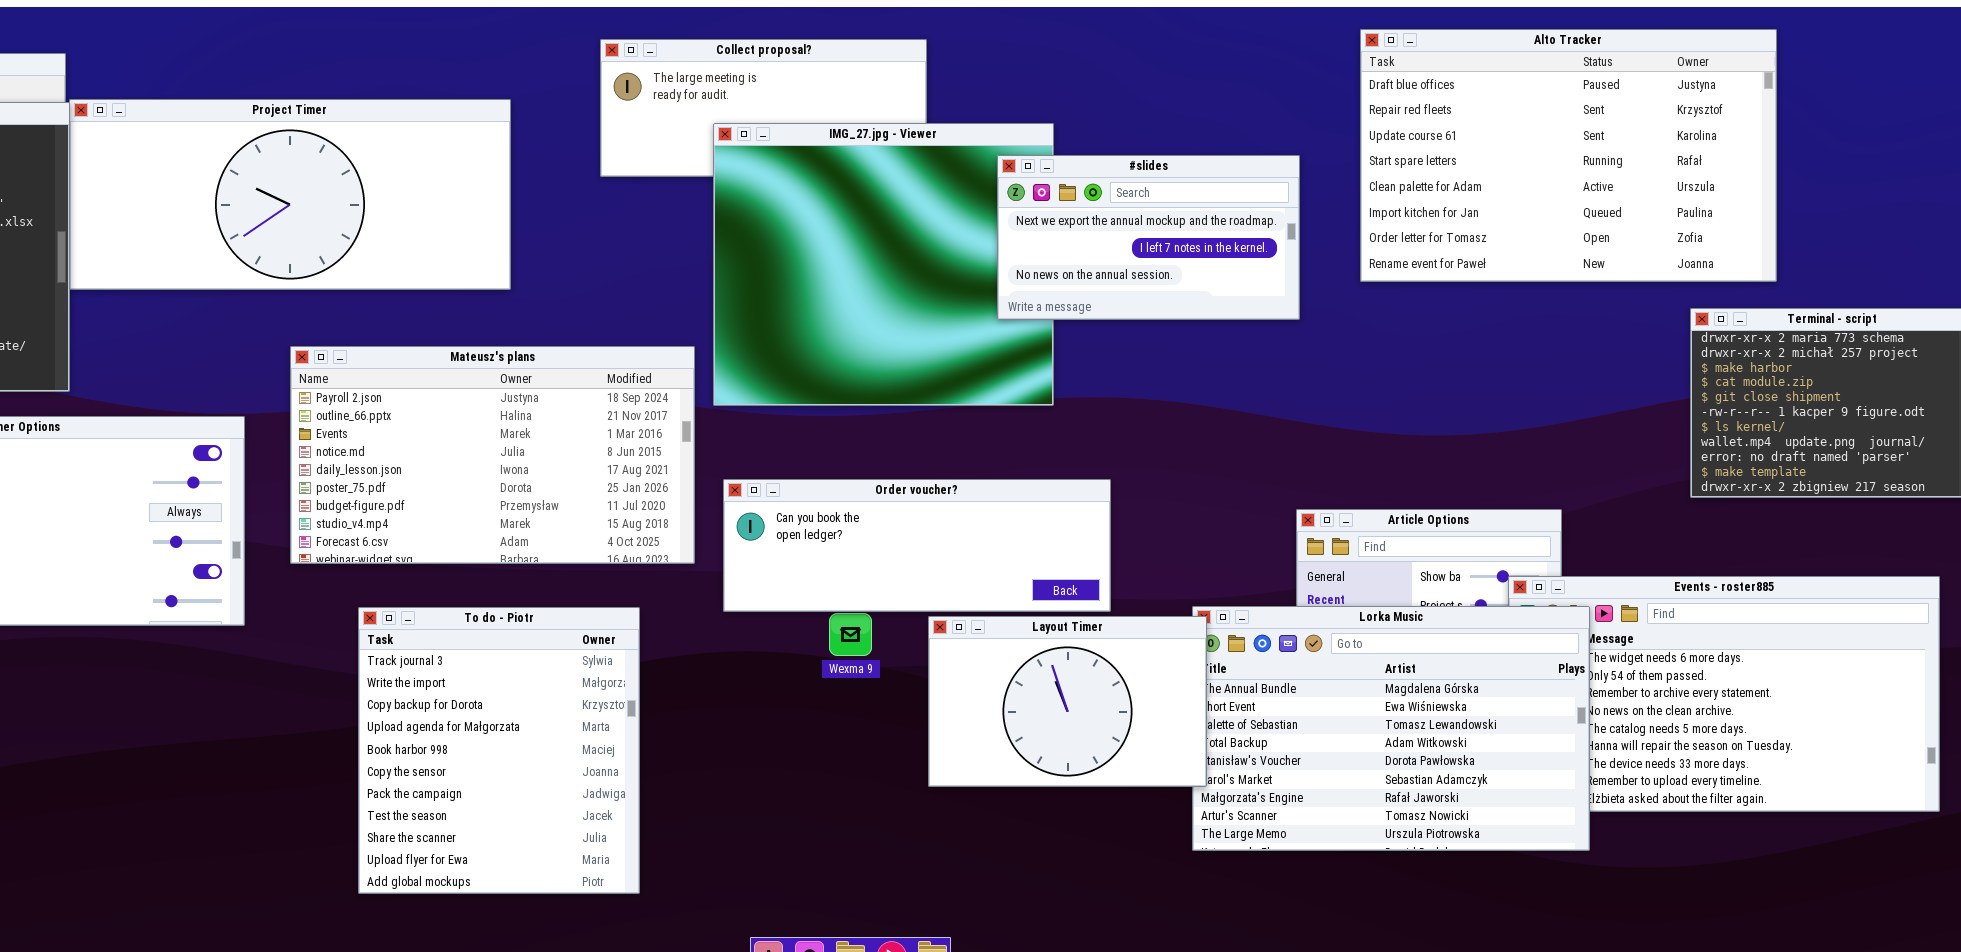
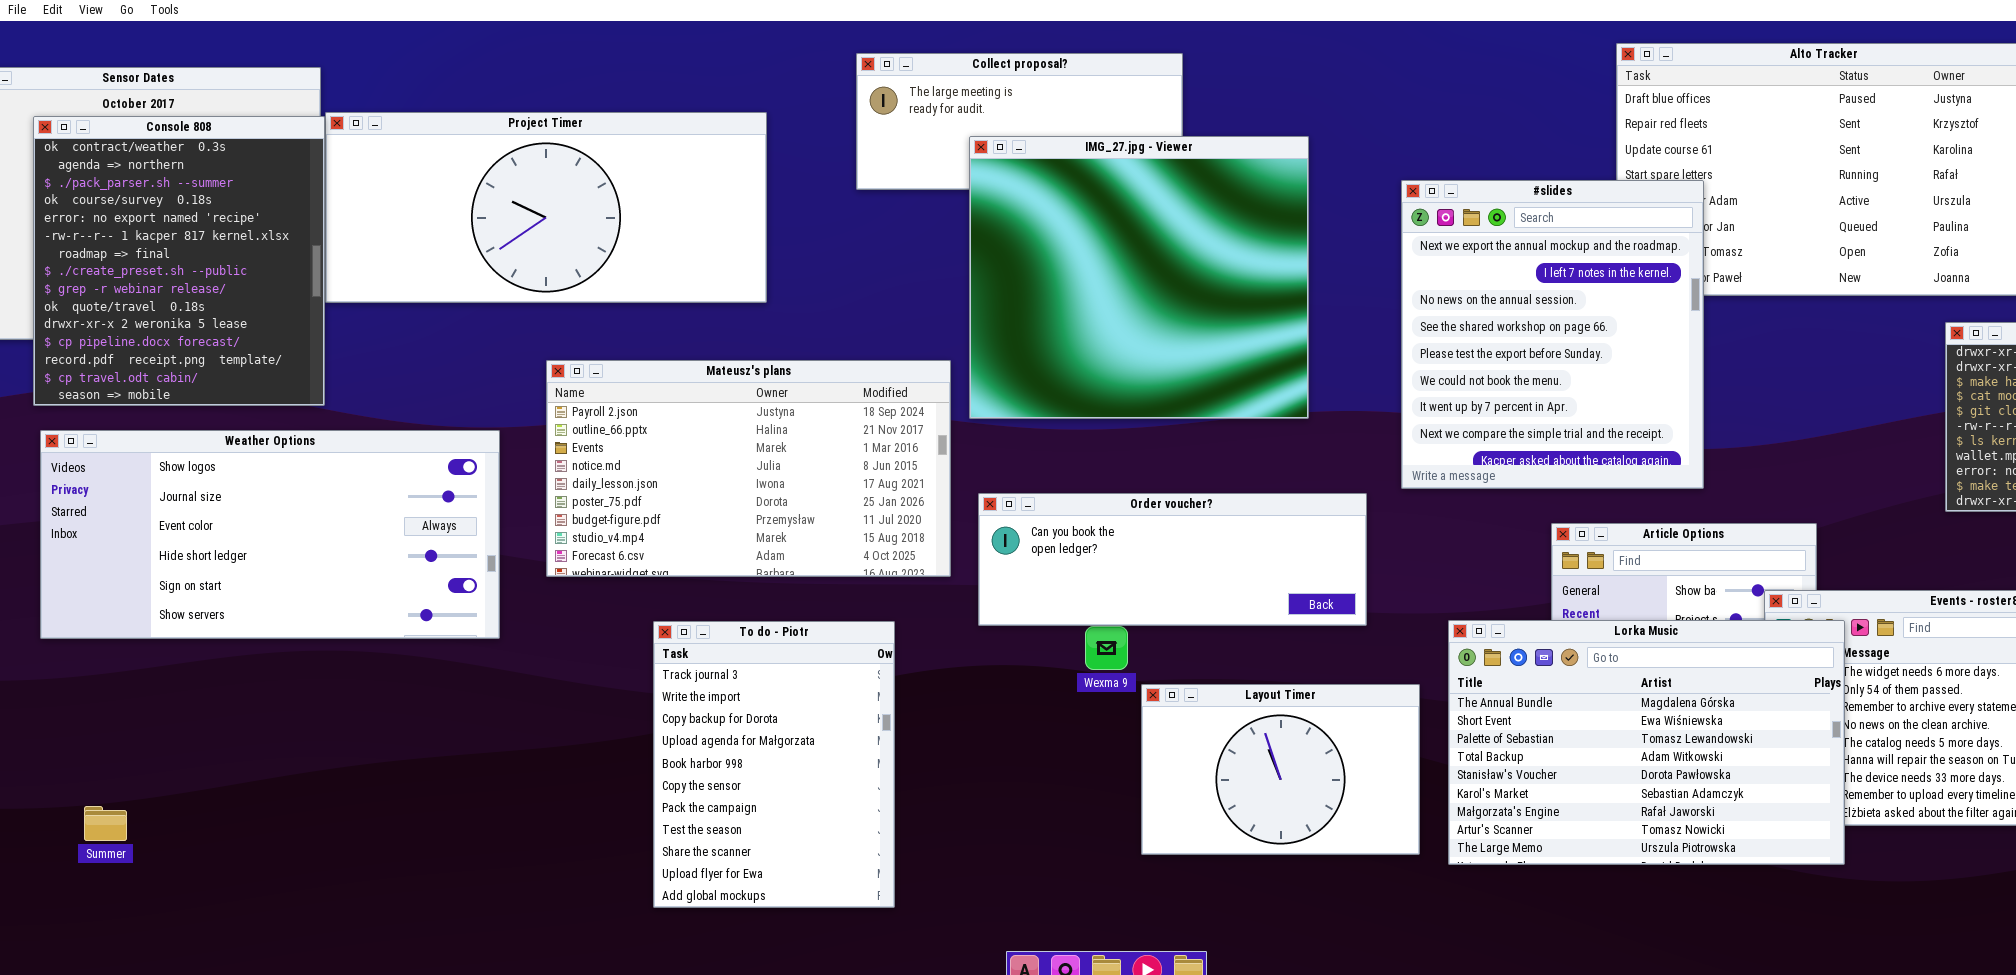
#slides: [997,155,1300,320] -> [1401,180,1704,489], moved, resized
To do - Piotr: [358,607,640,894] -> [653,621,895,908], resized
Layout Timer: [928,616,1207,787] -> [1141,684,1420,855], moved

